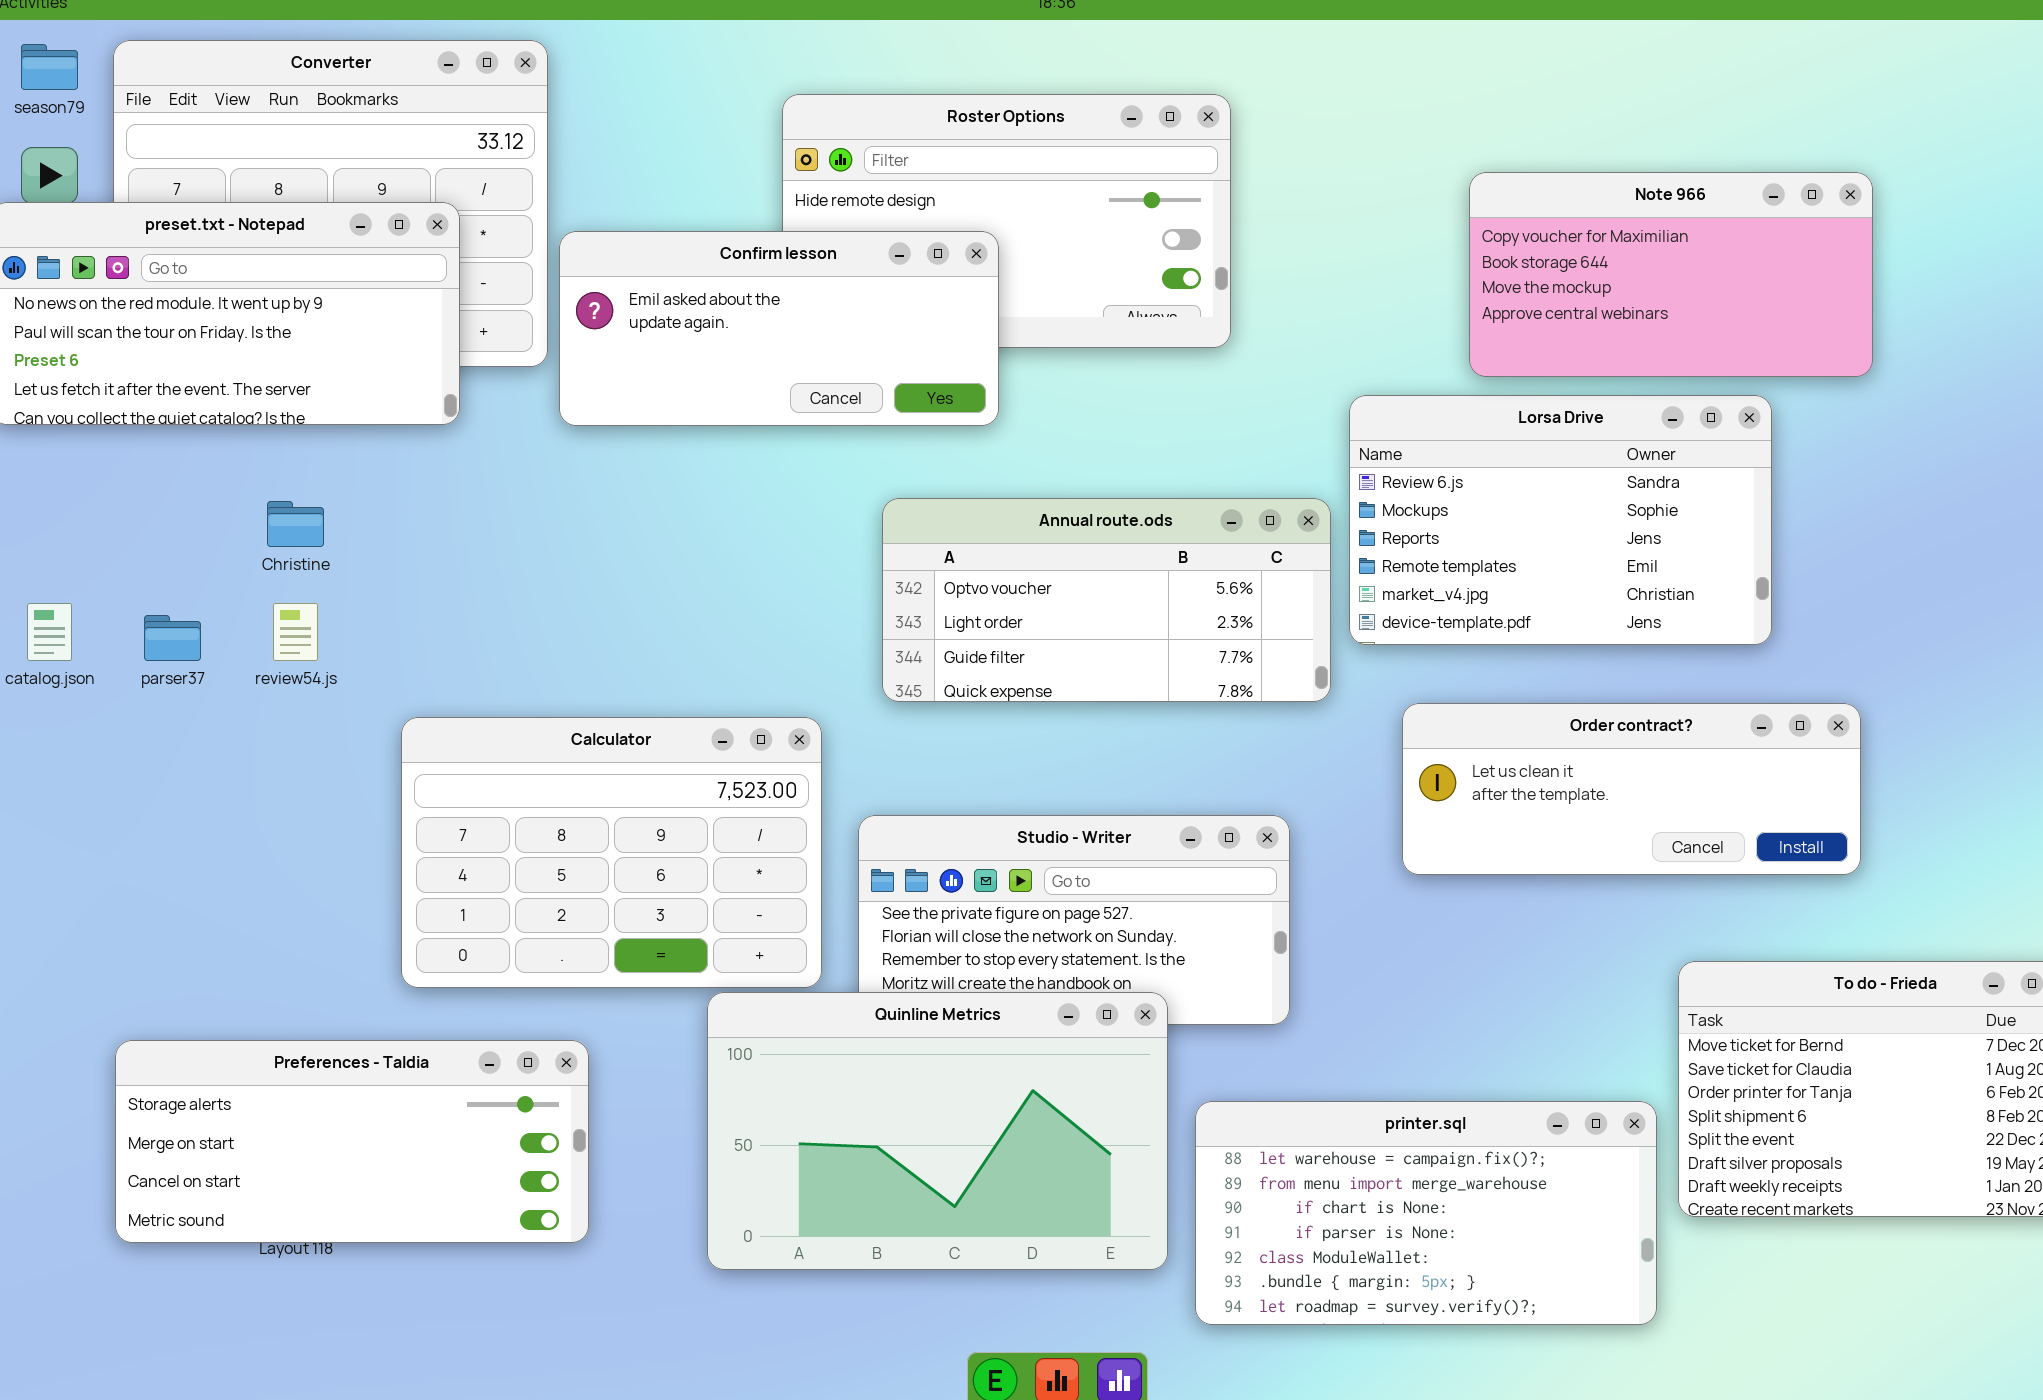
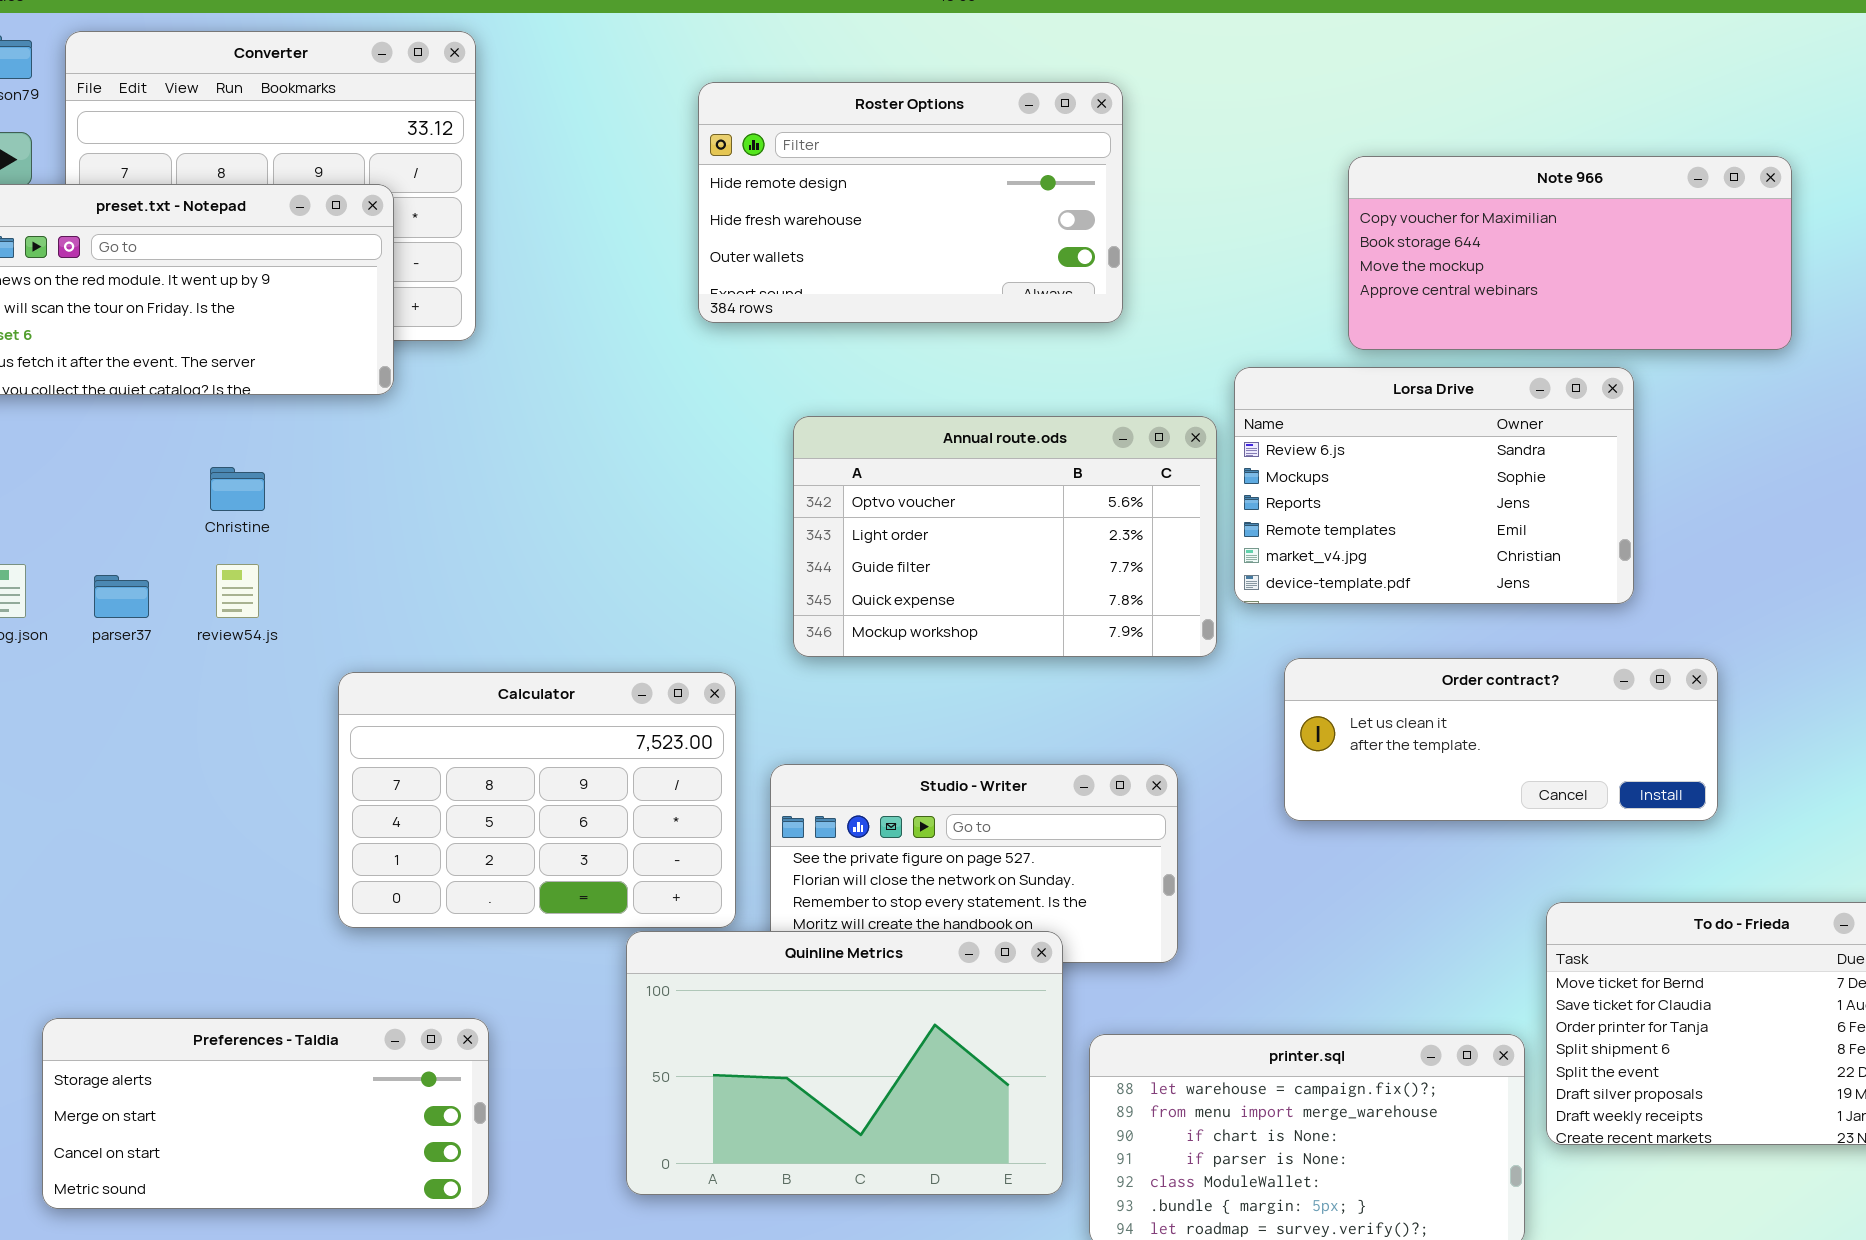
Note 966: [1469,172,1873,377] -> [1348,156,1792,350], resized
Confirm lesson: [559,231,999,426] -> none, closed
Annual route.ods: [882,498,1331,702] -> [793,416,1217,657], resized
Preferences - Taldia: [115,1040,589,1243] -> [42,1018,489,1209], moved

